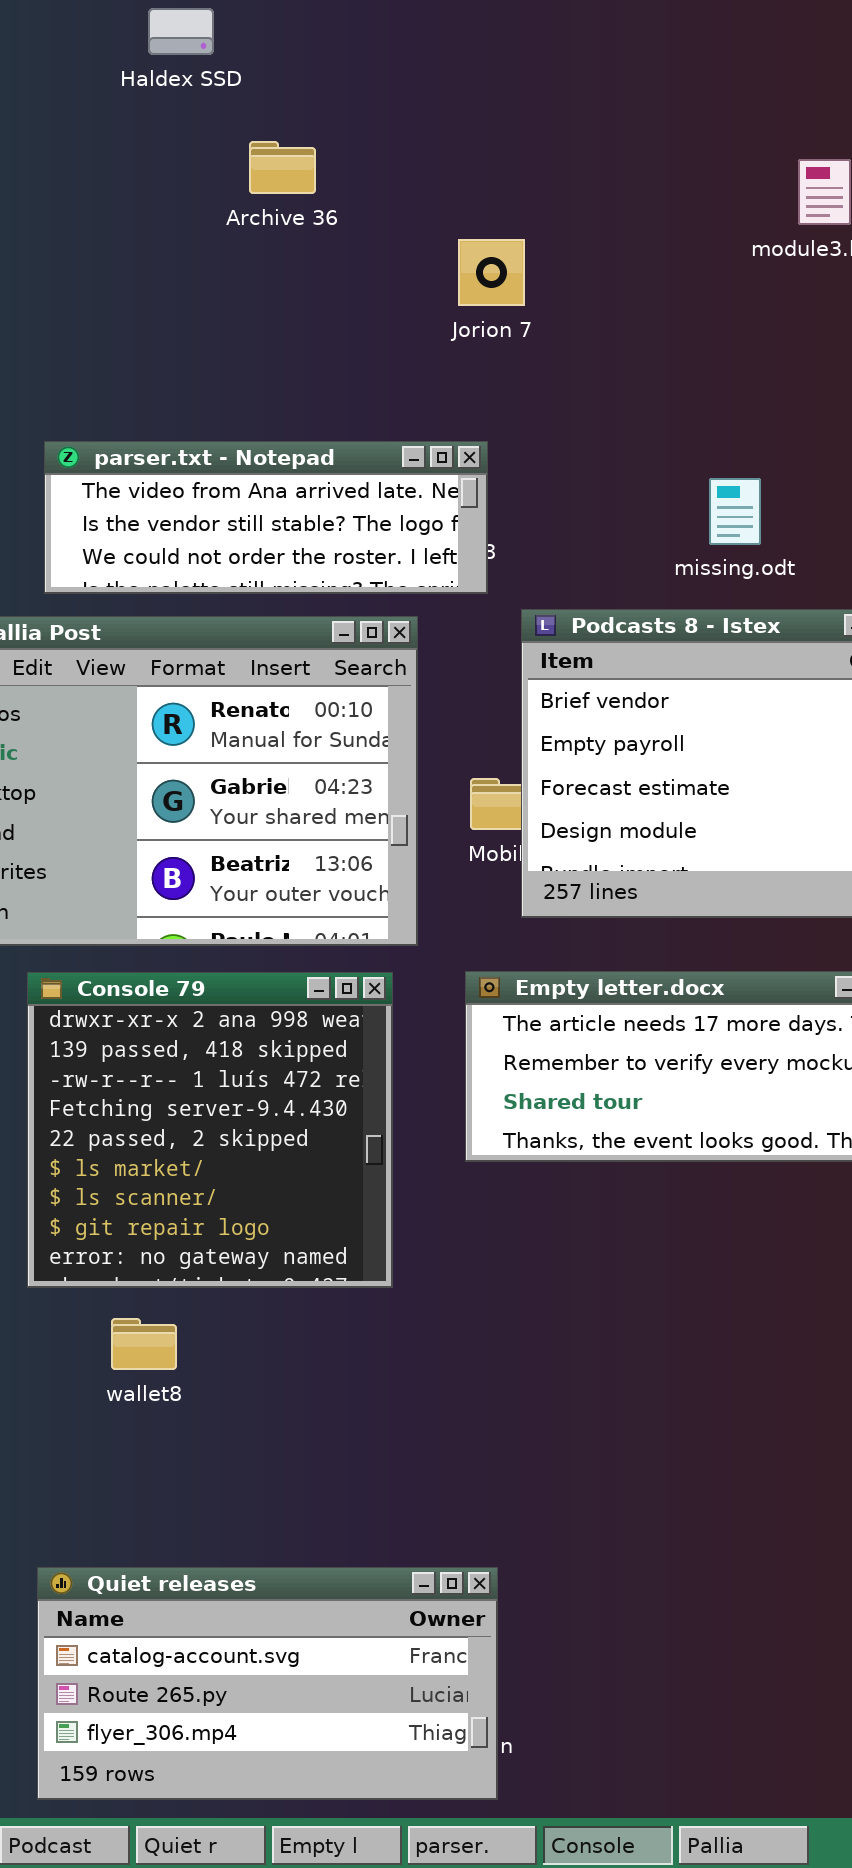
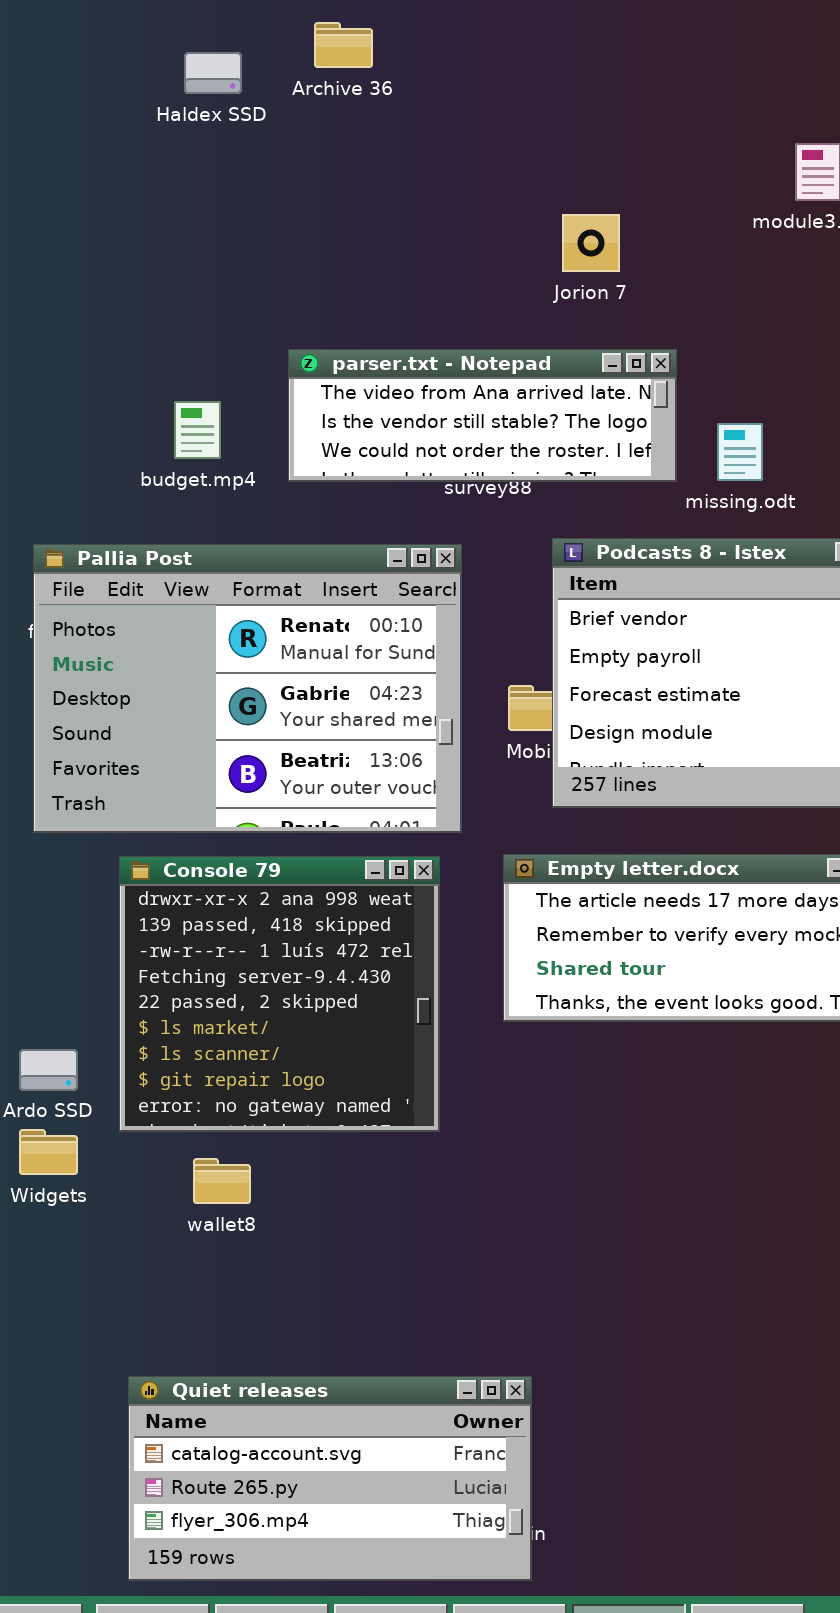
Haldex SSD: [148,8,214,55] -> [184,52,242,94], moved
Archive 36: [249,141,316,194] -> [314,22,373,68], moved
Jorion 7: [458,239,525,306] -> [562,214,620,272], moved
parser.txt - Notepad: [44,441,488,594] -> [288,349,677,482], moved

